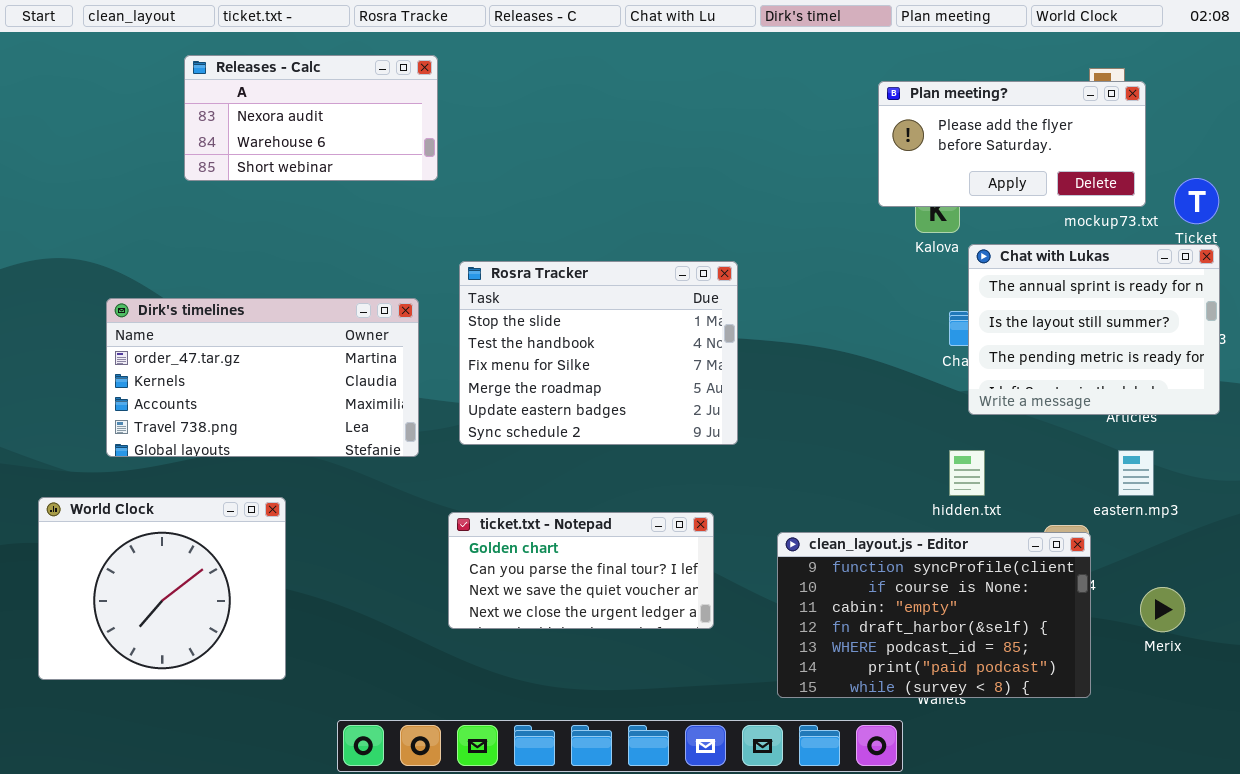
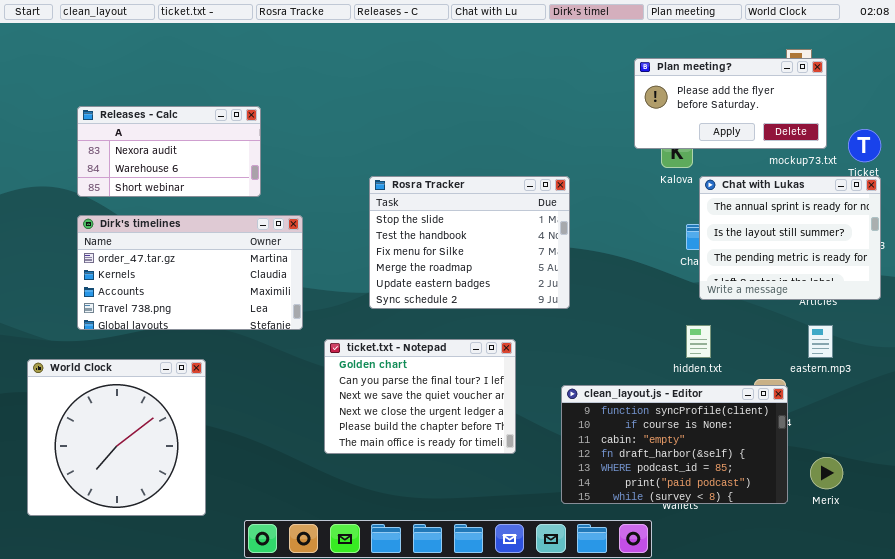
Releases - Calc: [184,55,438,181] -> [77,106,261,197], moved
Rosra Tracker: [459,261,738,445] -> [369,176,570,309], moved
World Clock: [38,497,286,680] -> [27,359,206,516], resized
ticket.txt - Notepad: [448,512,714,629] -> [324,339,516,454], resized
Merix: [1140,587,1185,632] -> [810,457,843,489], moved

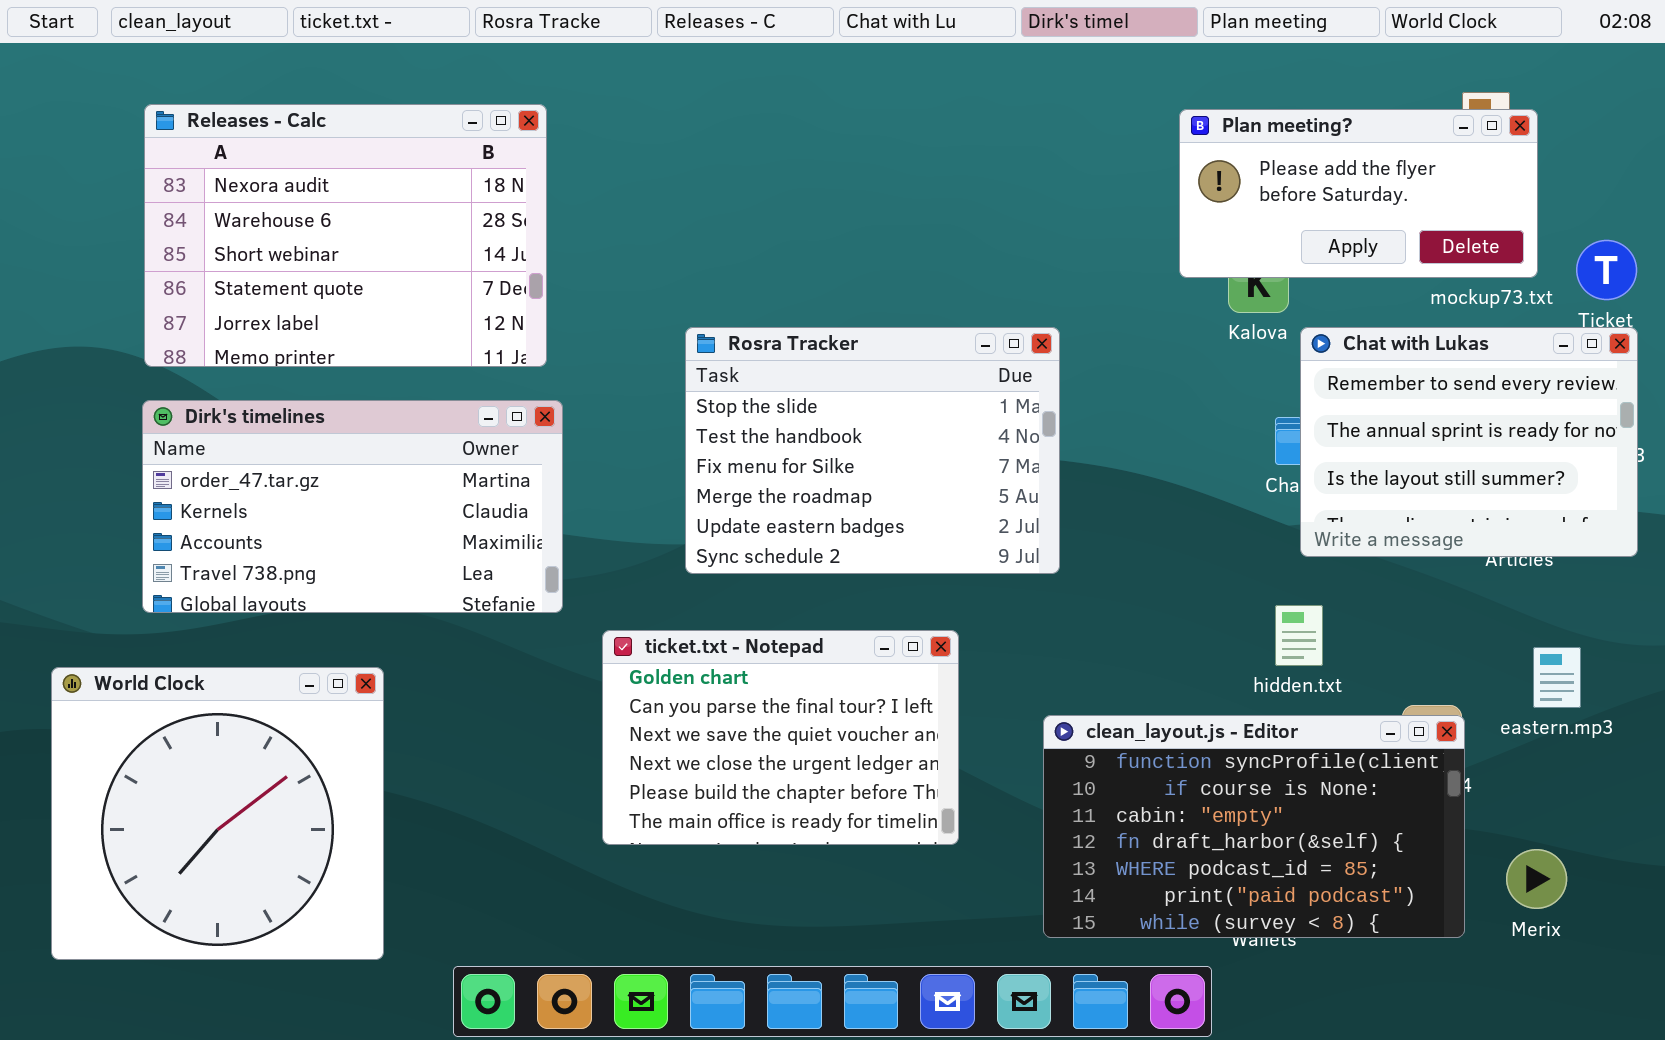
Releases - Calc: [77,106,261,197] -> [144,104,547,367], resized
Chat with Lukas: [699,176,881,300] -> [1300,327,1638,557], scrolled up 1 row
eastern.mp3: [808,325,833,358] -> [1533,647,1581,708], moved

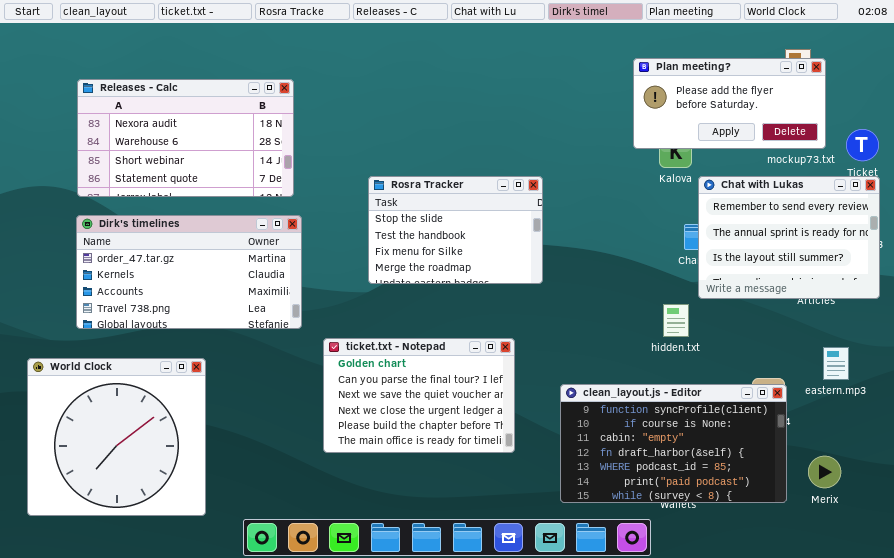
Releases - Calc: [144,104,547,367] -> [77,79,294,197], resized
Rosra Tracker: [685,327,1060,574] -> [368,176,543,284], resized
hidden.txt: [1275,605,1323,666] -> [663,304,689,337], moved

